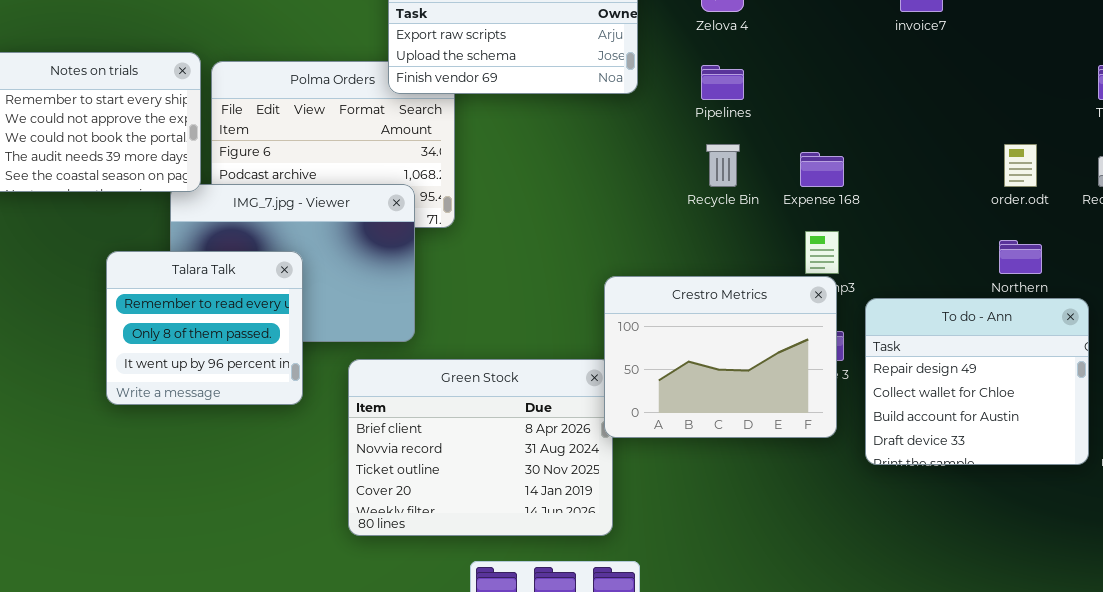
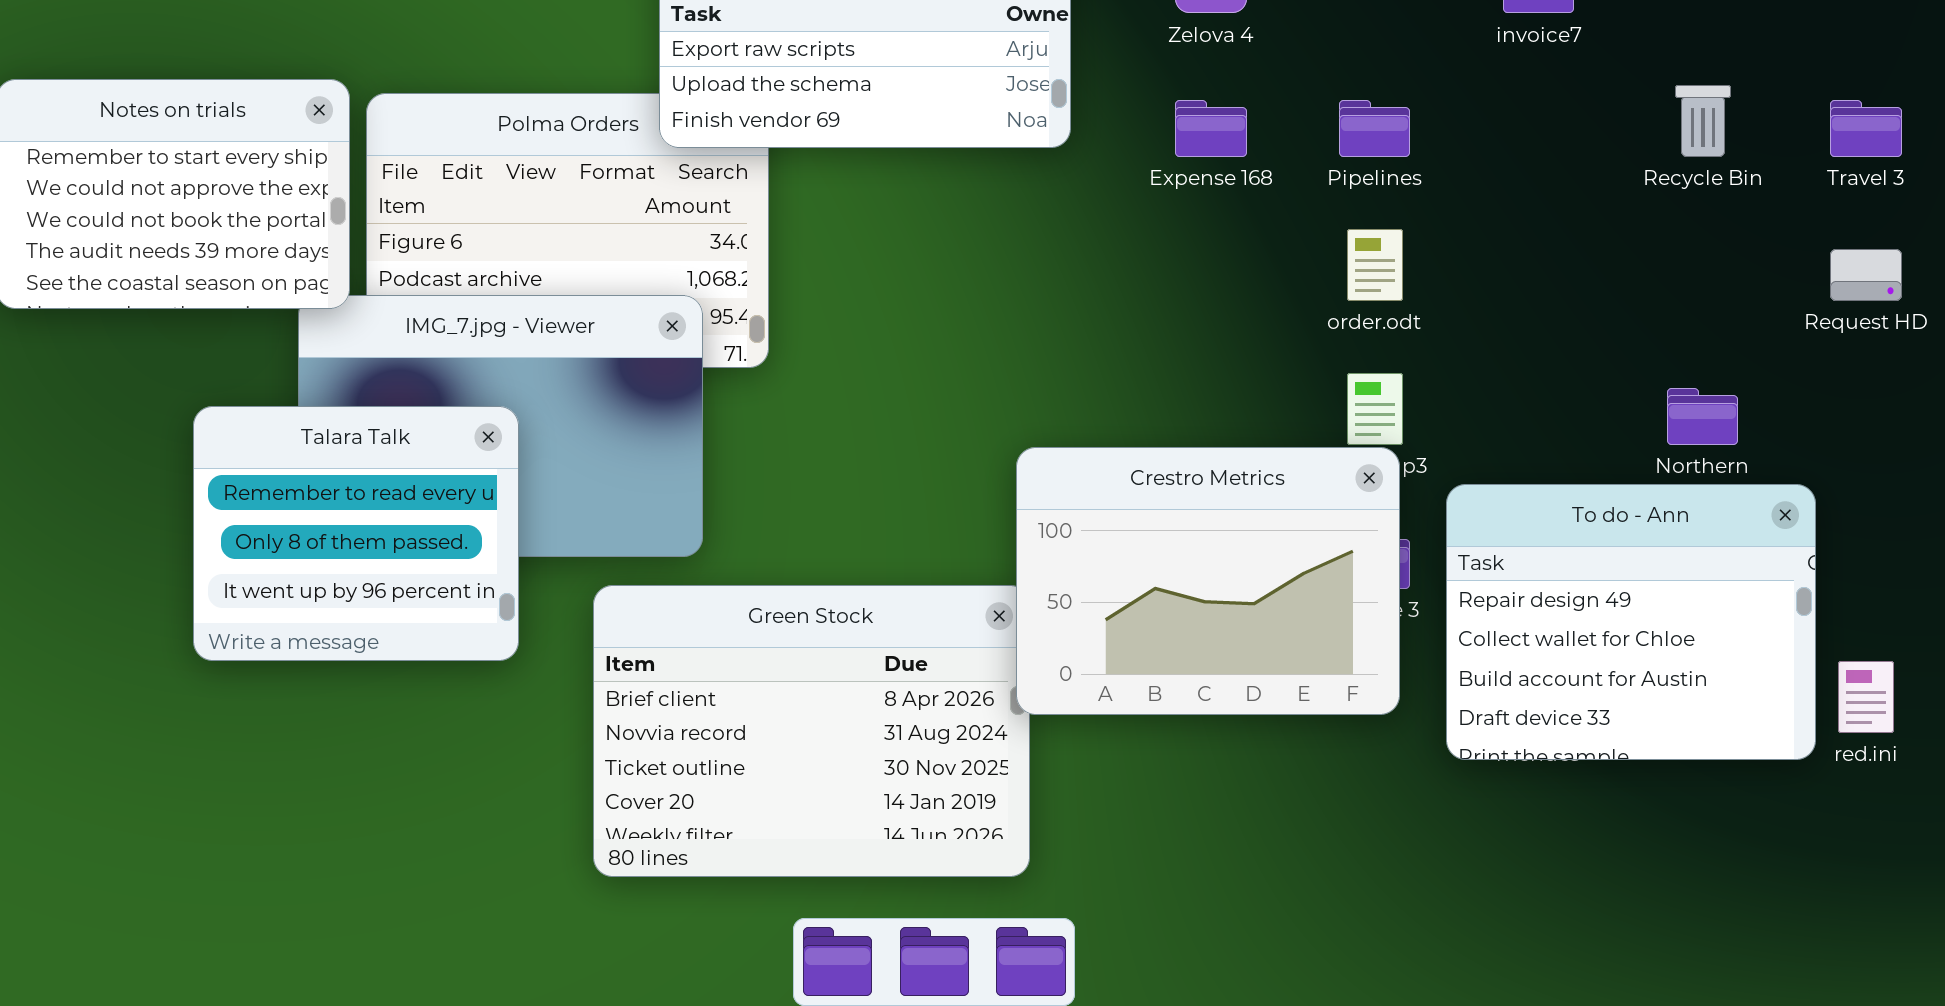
Pipelines: [701,65,744,100] -> [1339,100,1410,157], moved
Recycle Bin: [706,144,740,187] -> [1675,85,1731,157], moved
order.odt: [1004,144,1037,187] -> [1347,229,1403,301], moved
Expense 168: [800,152,844,187] -> [1175,100,1247,157], moved

